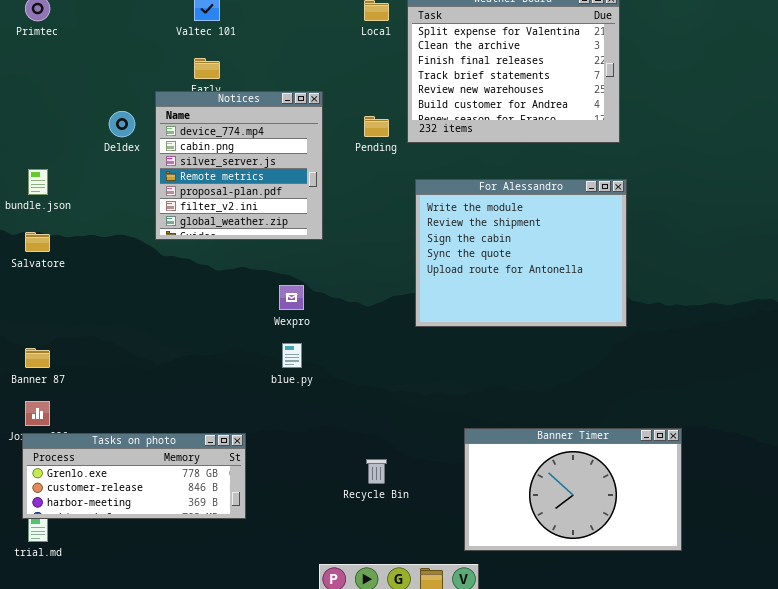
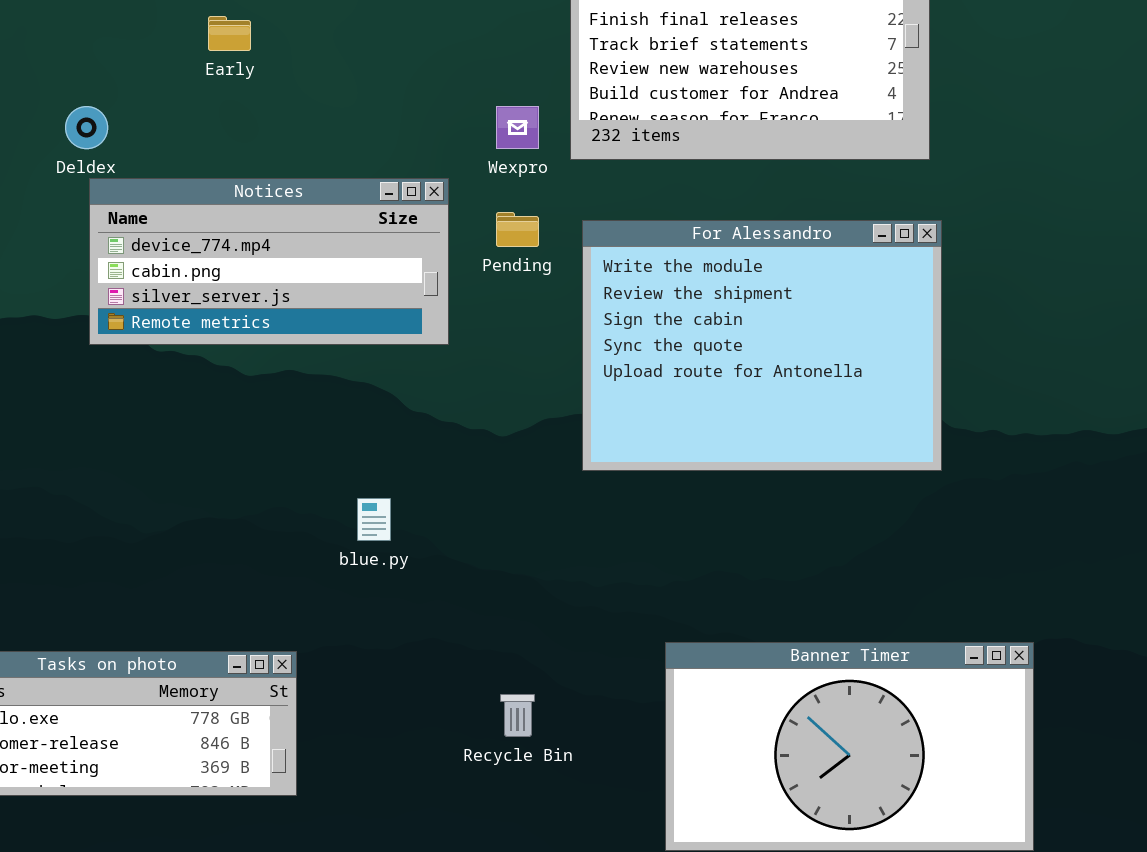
Notices: [155,91,323,240] -> [89,178,449,345], moved, resized
Pending: [364,116,389,137] -> [496,212,539,247], moved
Wexpro: [279,285,304,310] -> [496,106,539,149], moved

